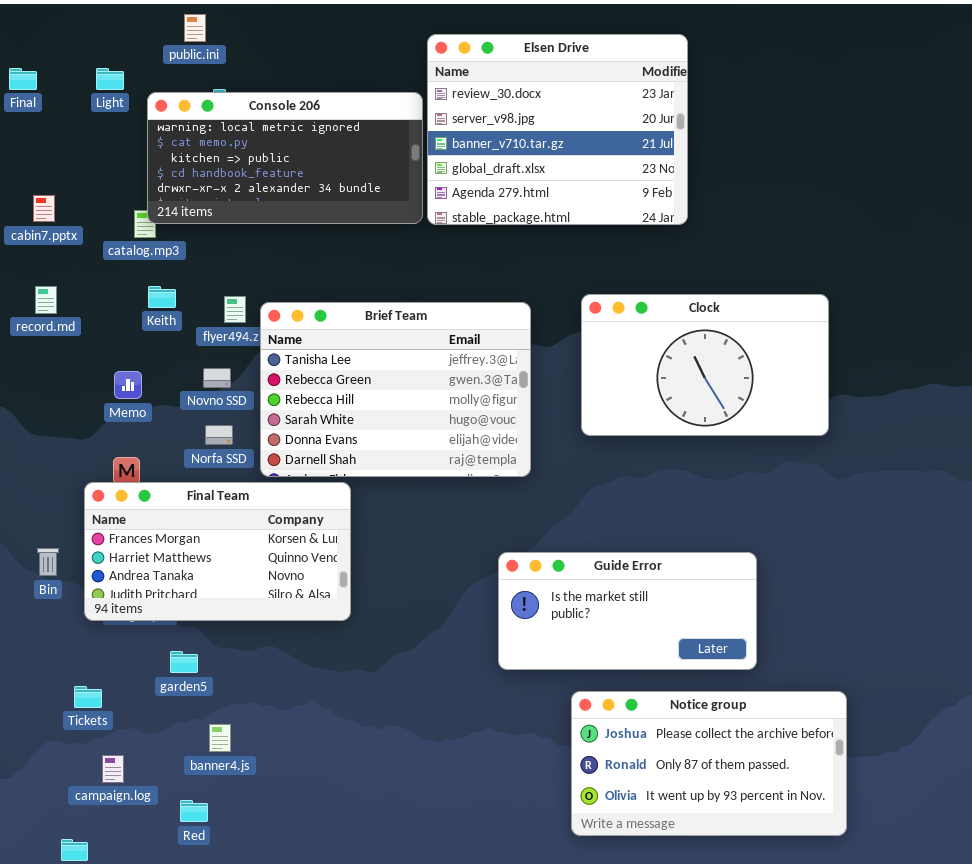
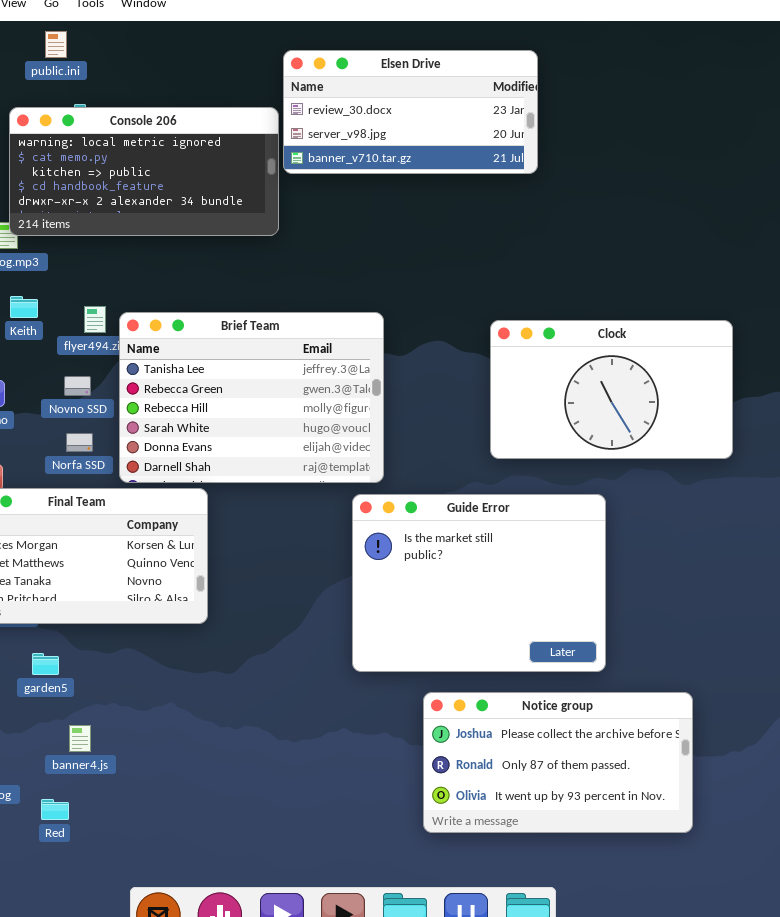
Elsen Drive: [427,34,688,225] -> [283,50,538,174], resized
Clock: [581,294,829,436] -> [490,320,733,459], moved
Guide Error: [498,552,757,670] -> [352,494,606,672], resized

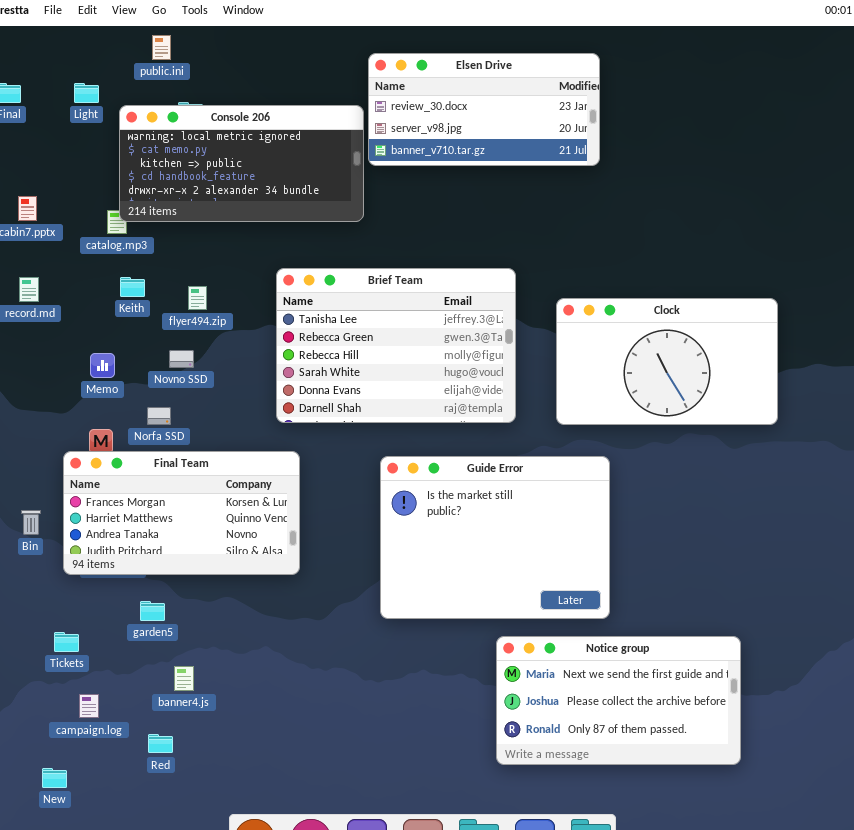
Brief Team: [119,312,384,483] -> [276,268,516,423], moved
Norfa SSD: [66,433,93,452] -> [147,407,171,425], moved
Guide Error: [352,494,606,672] -> [380,456,610,619], moved
Notice group: [423,692,693,833] -> [496,636,741,765], scrolled up 1 row

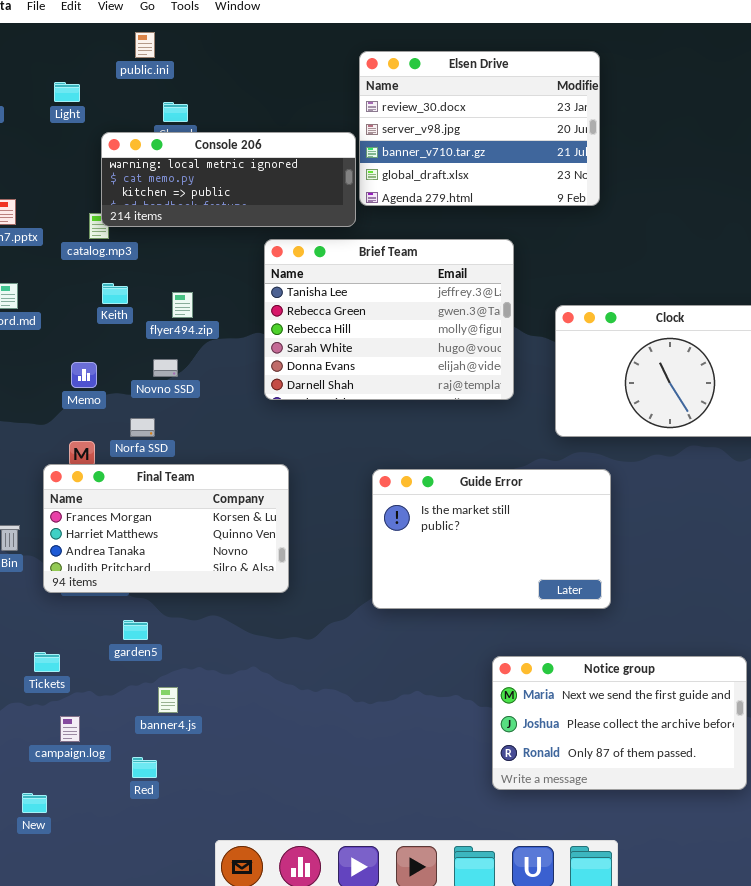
Elsen Drive: [368,53,600,166] -> [359,51,600,206], resized
Console 206: [119,105,364,222] -> [101,132,356,227], resized
Brief Team: [276,268,516,423] -> [264,239,514,400], moved
Guide Error: [380,456,610,619] -> [372,469,611,609], resized

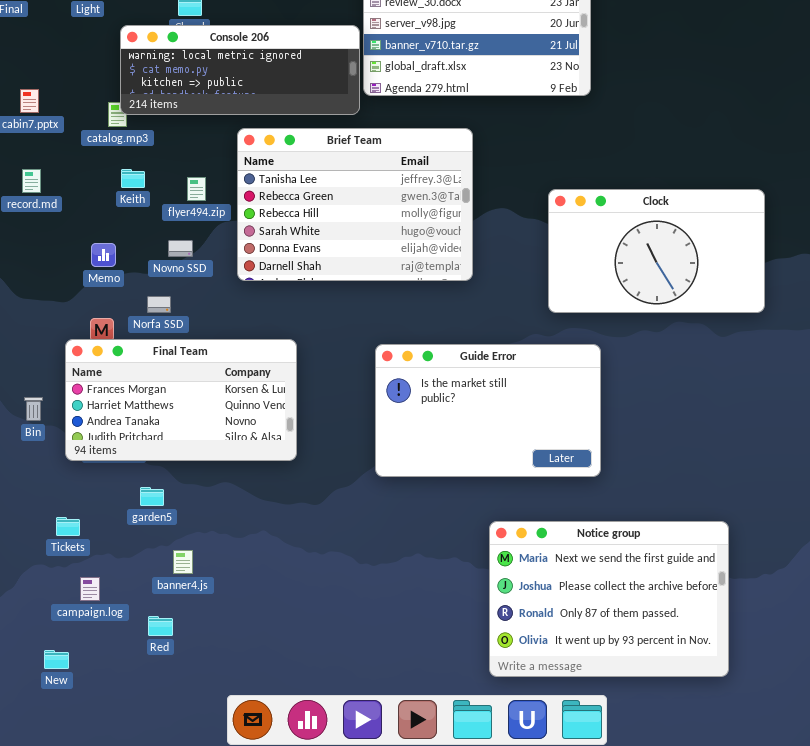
Brief Team: [264,239,514,400] -> [237,128,473,281], moved
Notice group: [492,656,747,790] -> [489,521,729,677], resized

